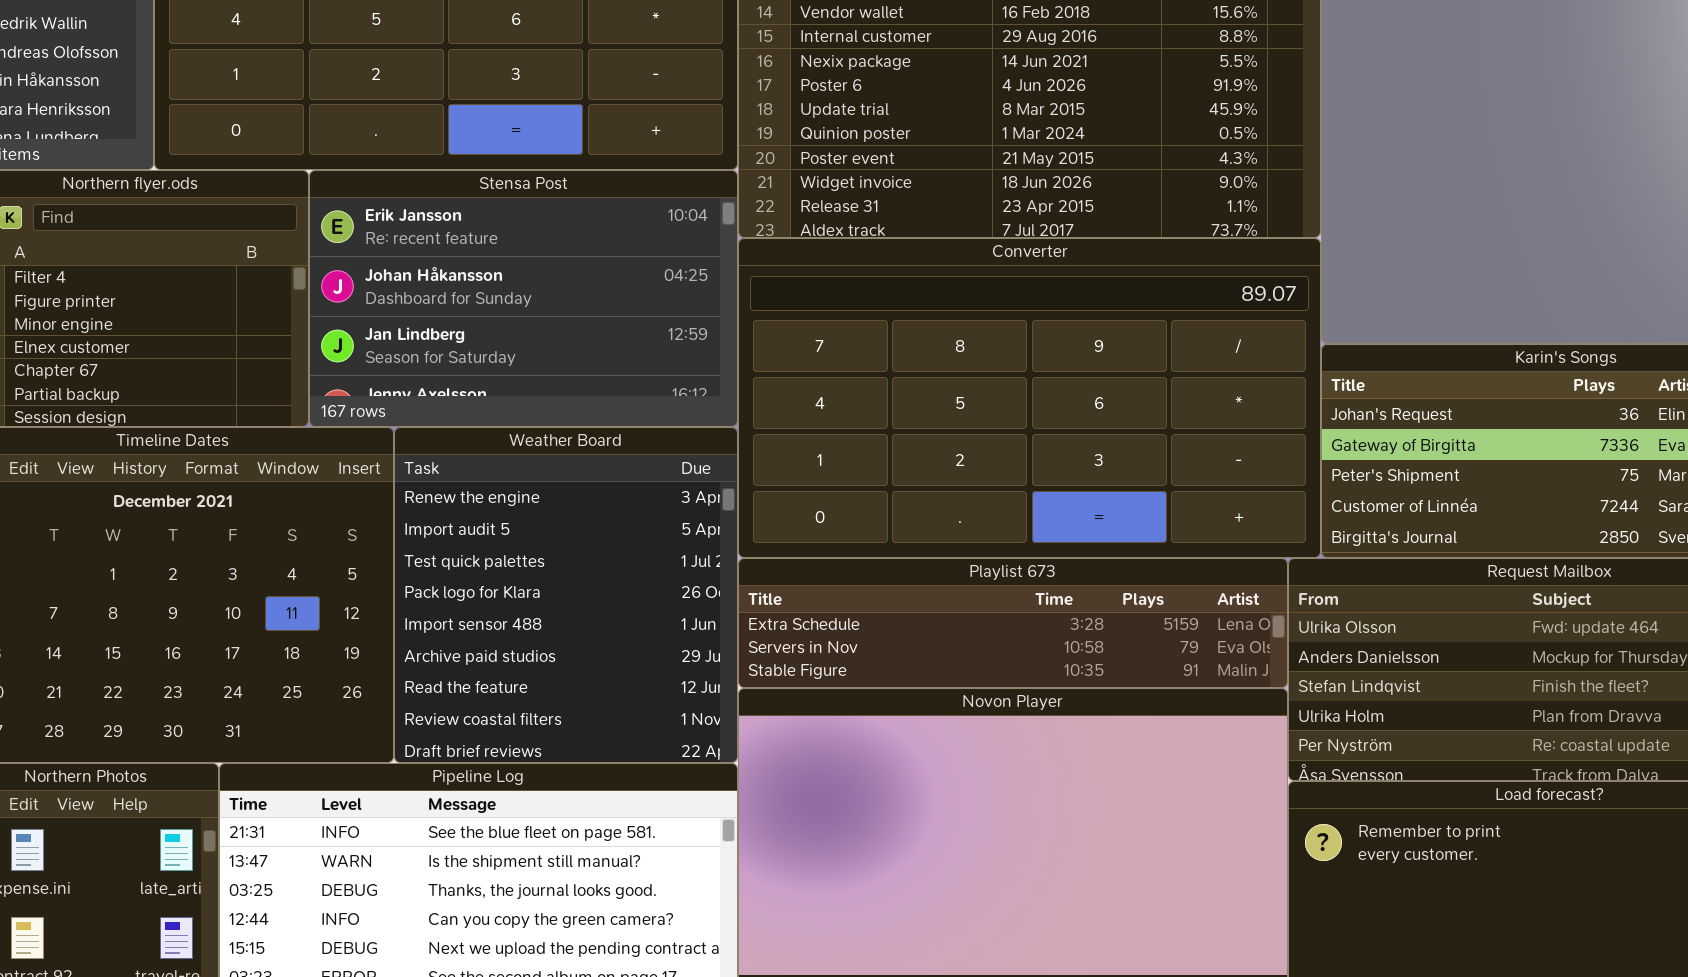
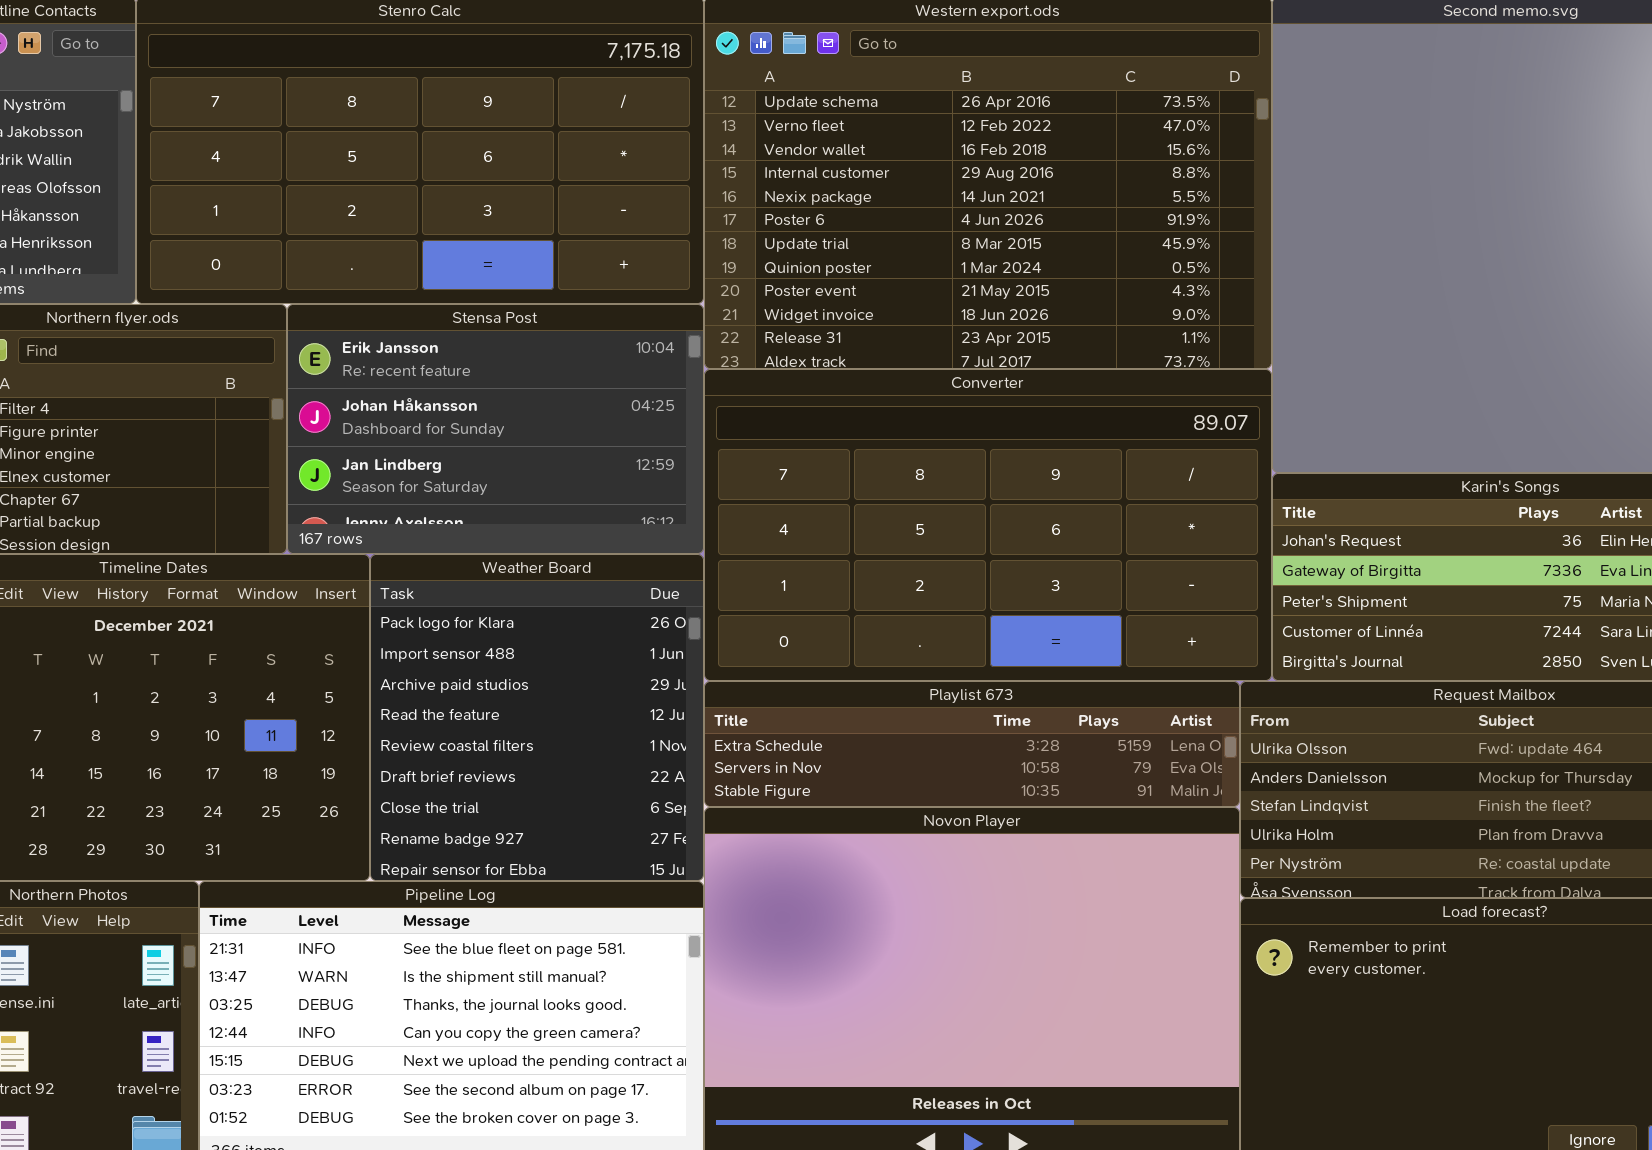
Weather Board: [394,427,738,763] -> [370,554,704,881], scrolled down 3 rows

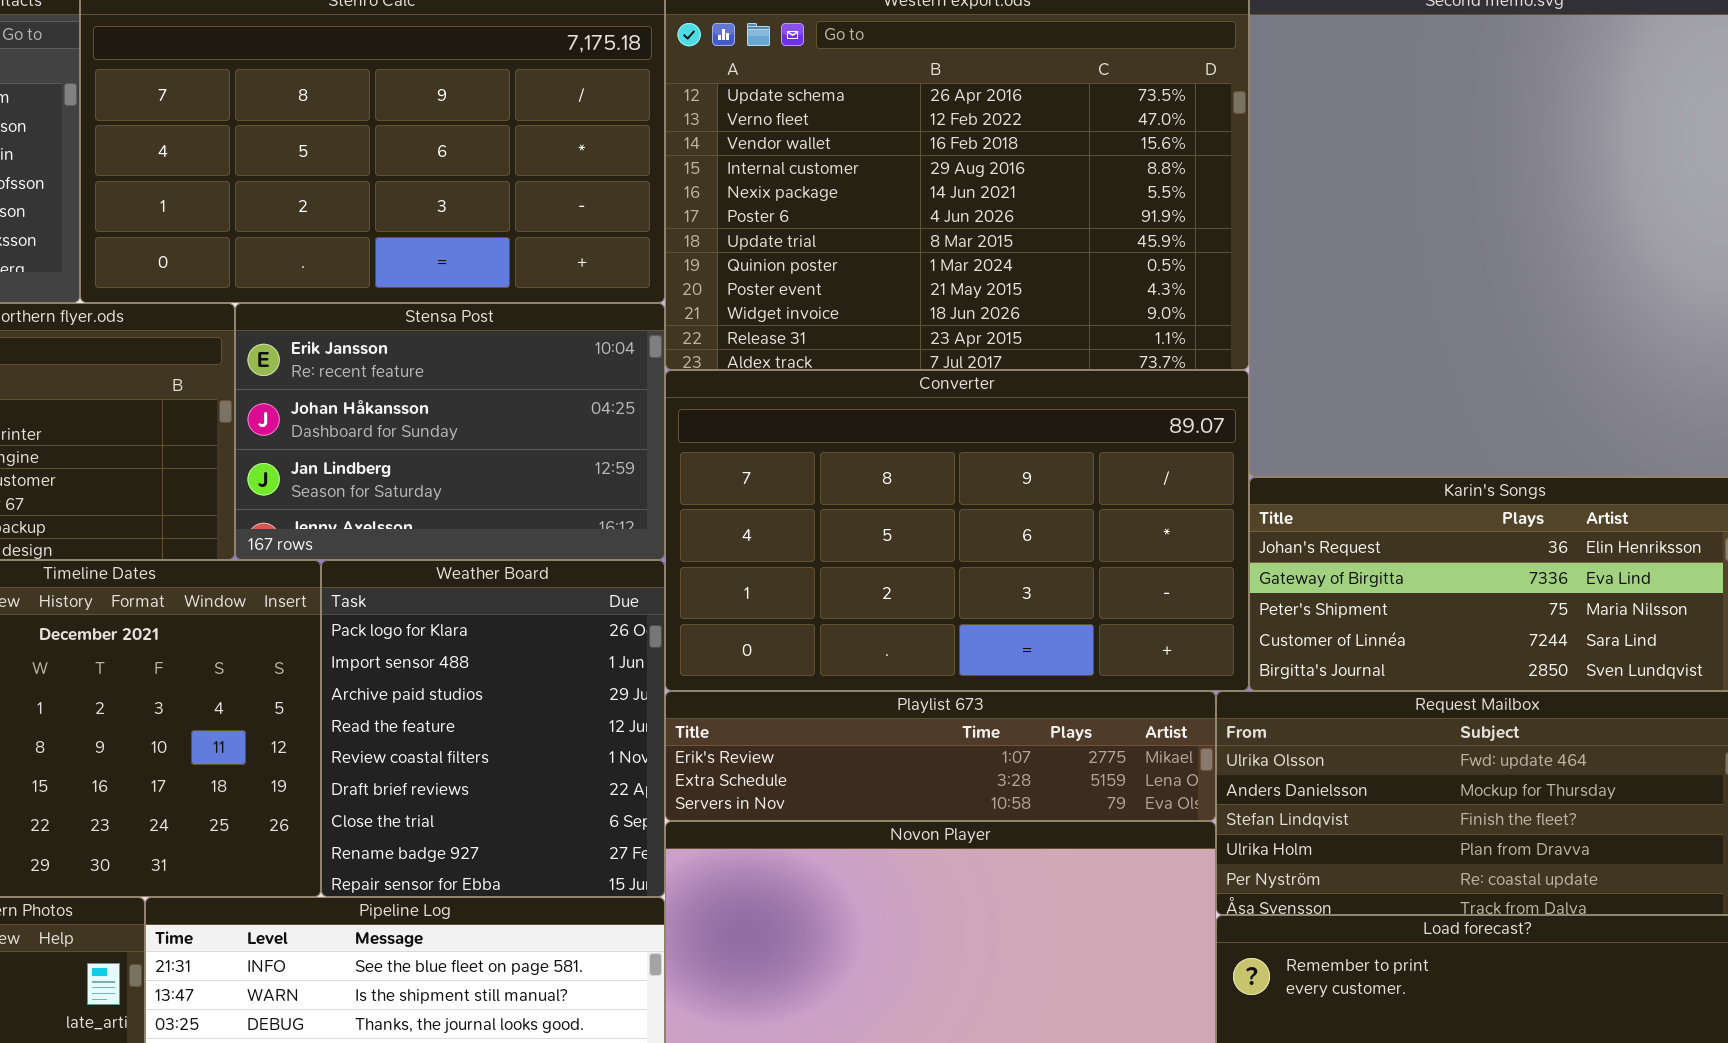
Playlist 673: [704,681,1240,807] -> [665,691,1216,821], scrolled up 1 row

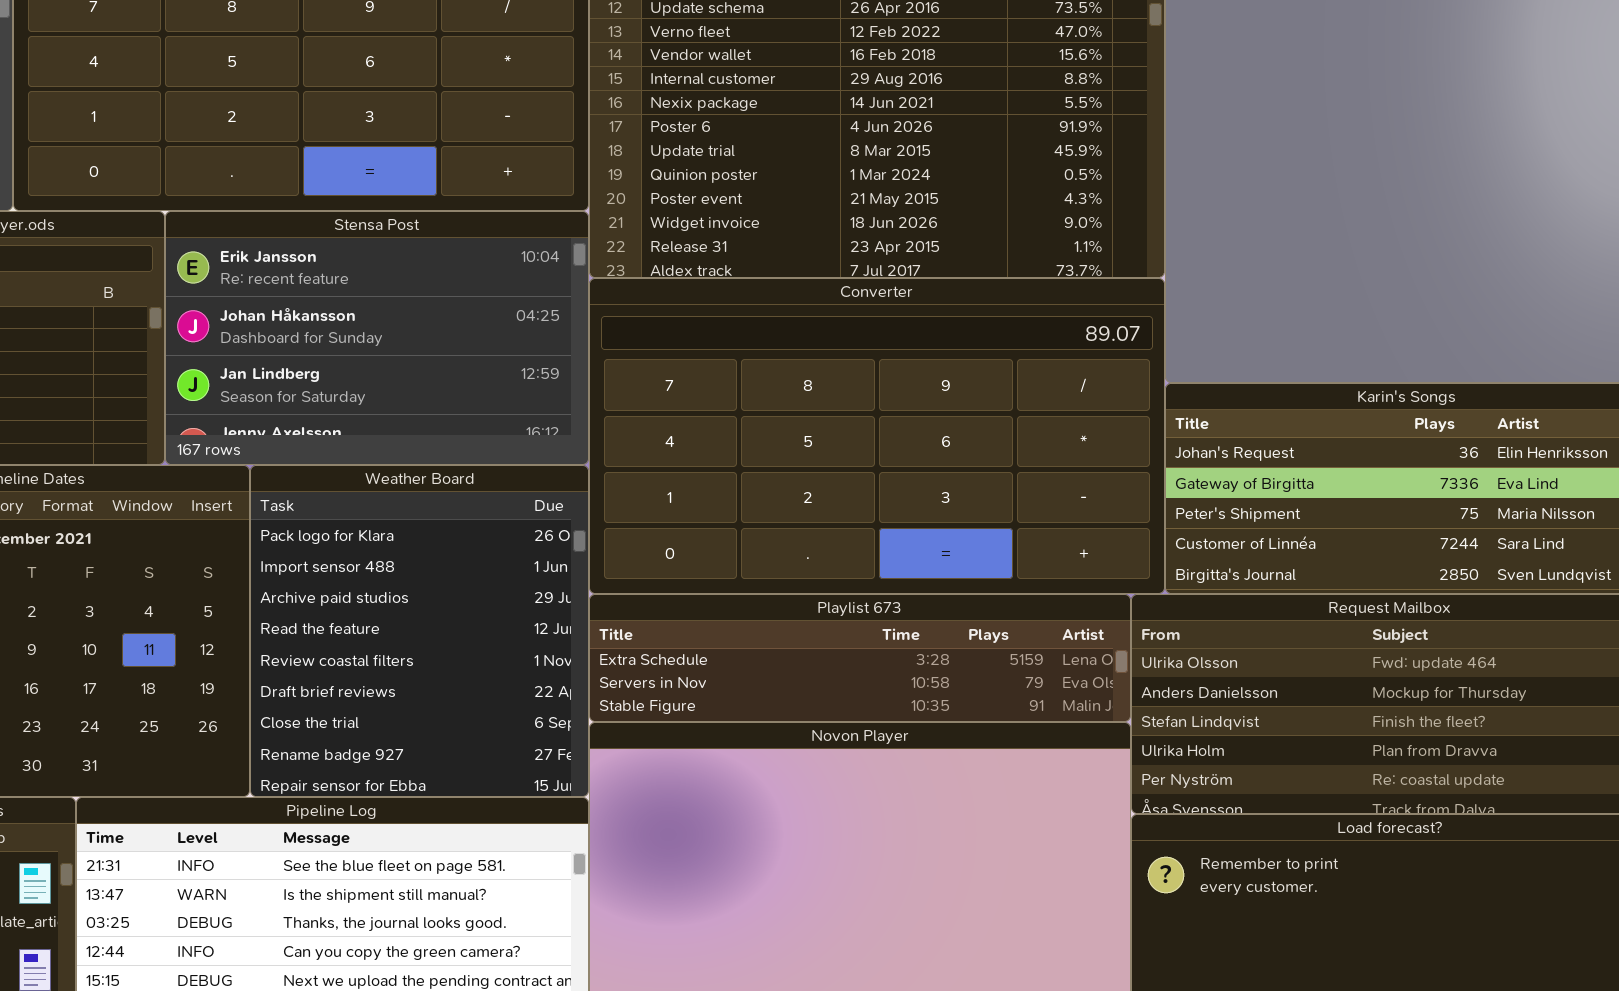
Playlist 673: [665,691,1216,821] -> [589,594,1131,722], scrolled down 1 row

